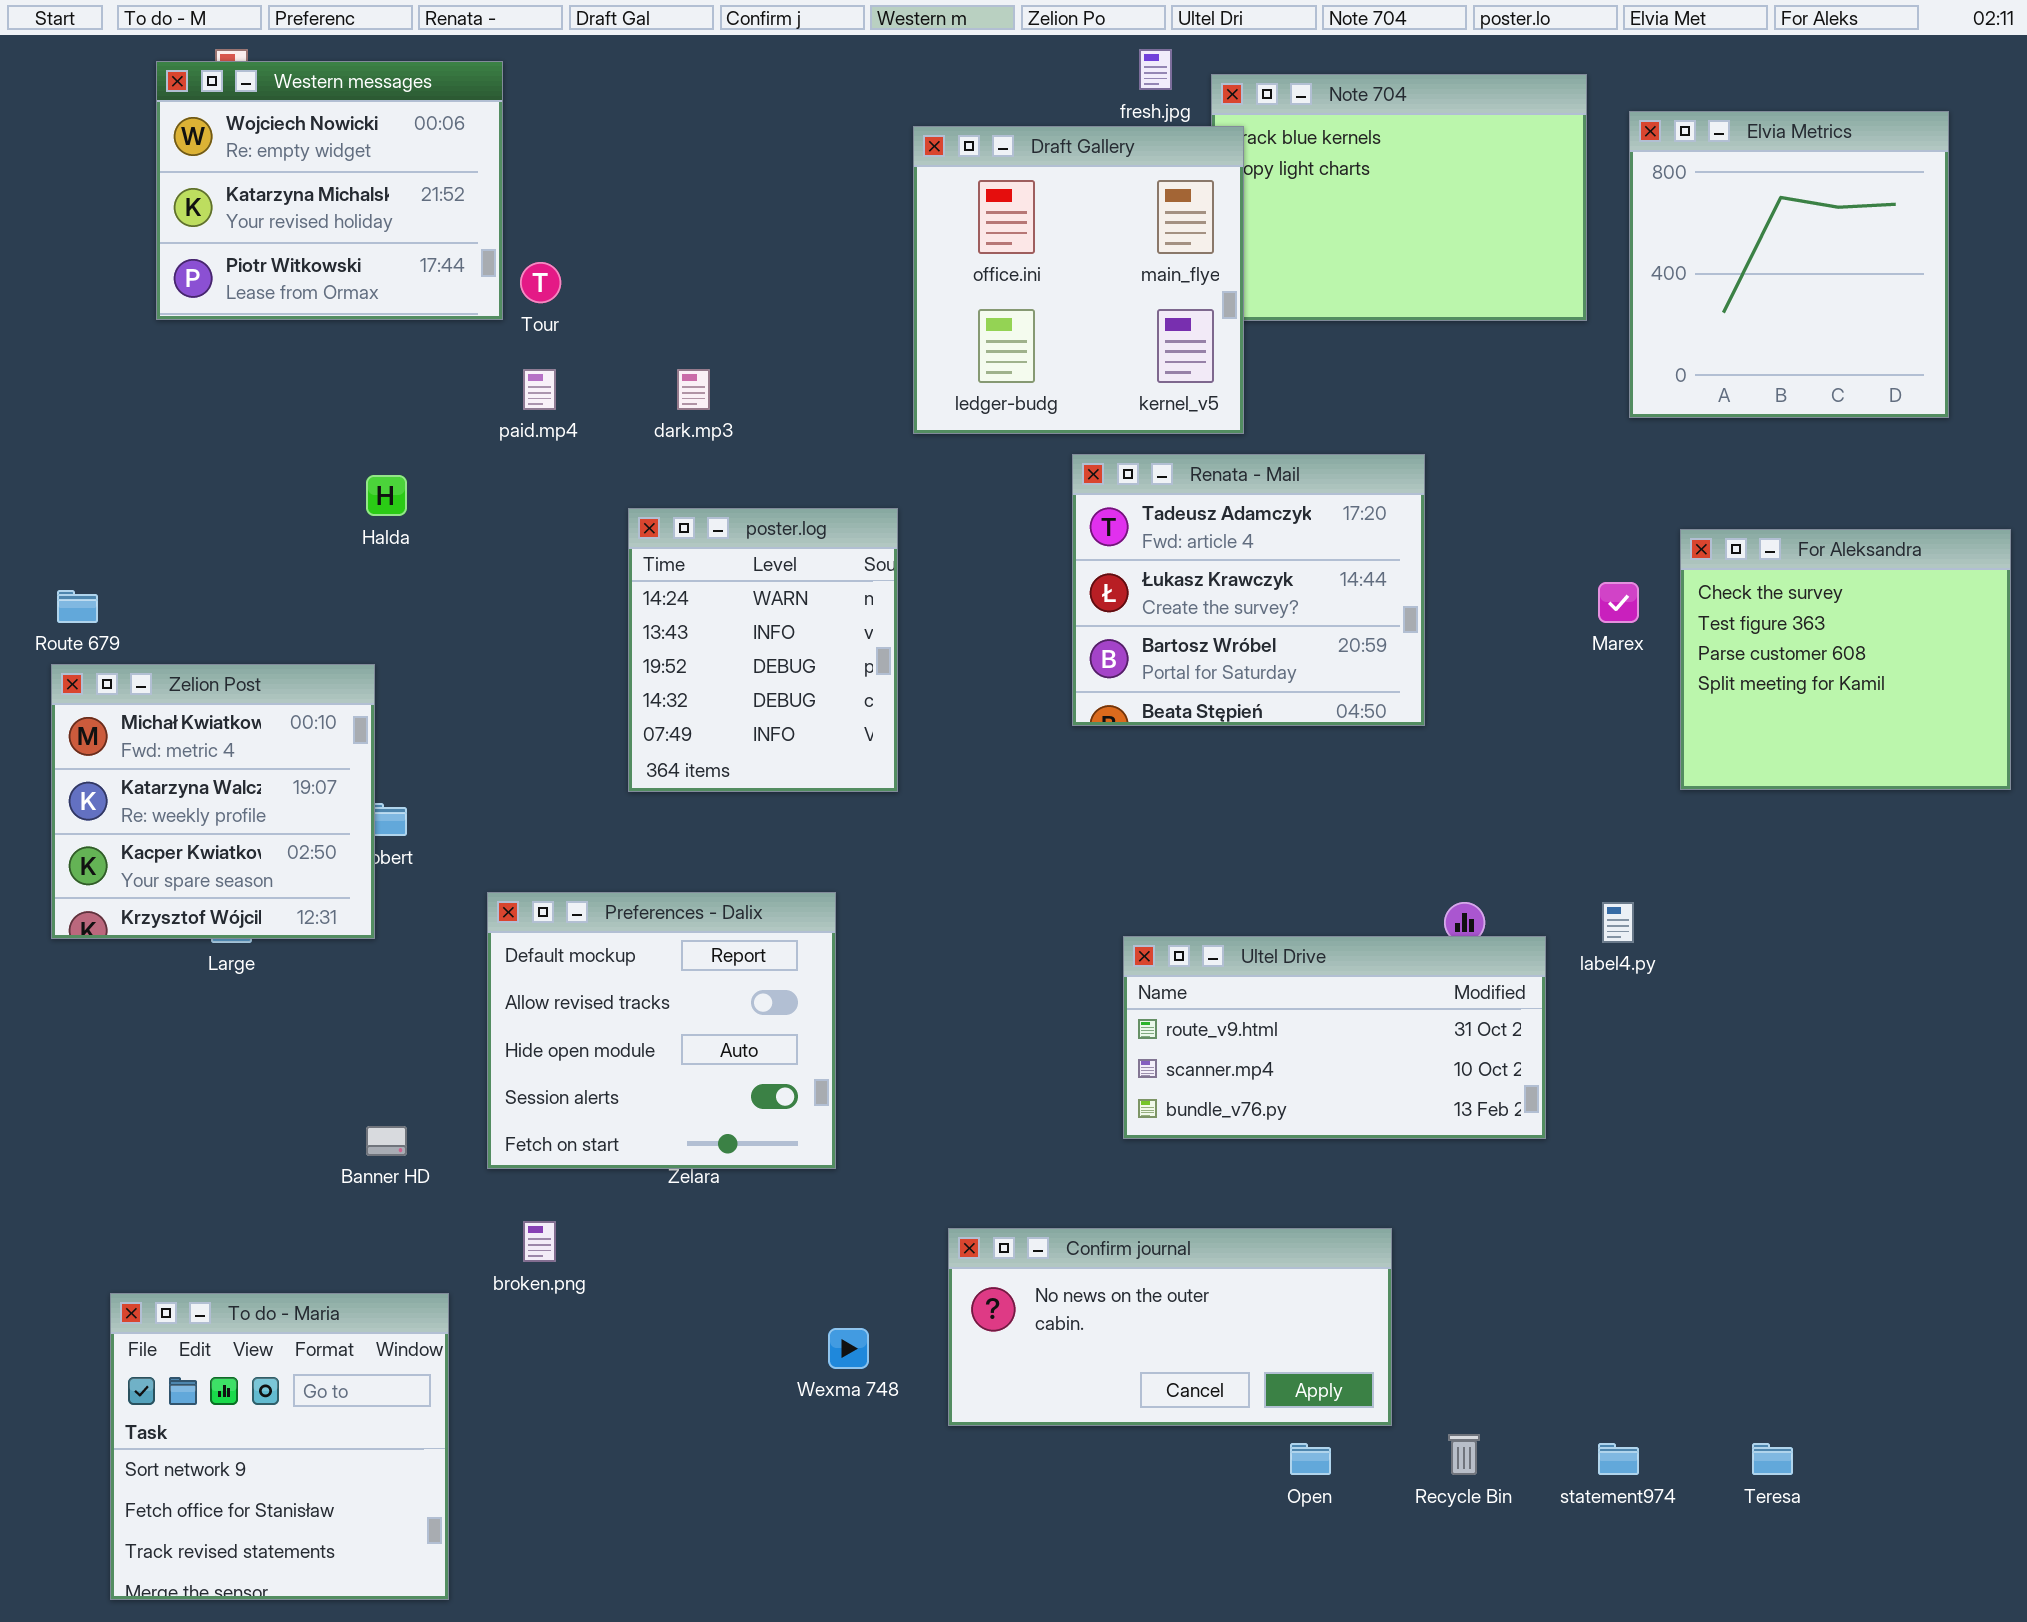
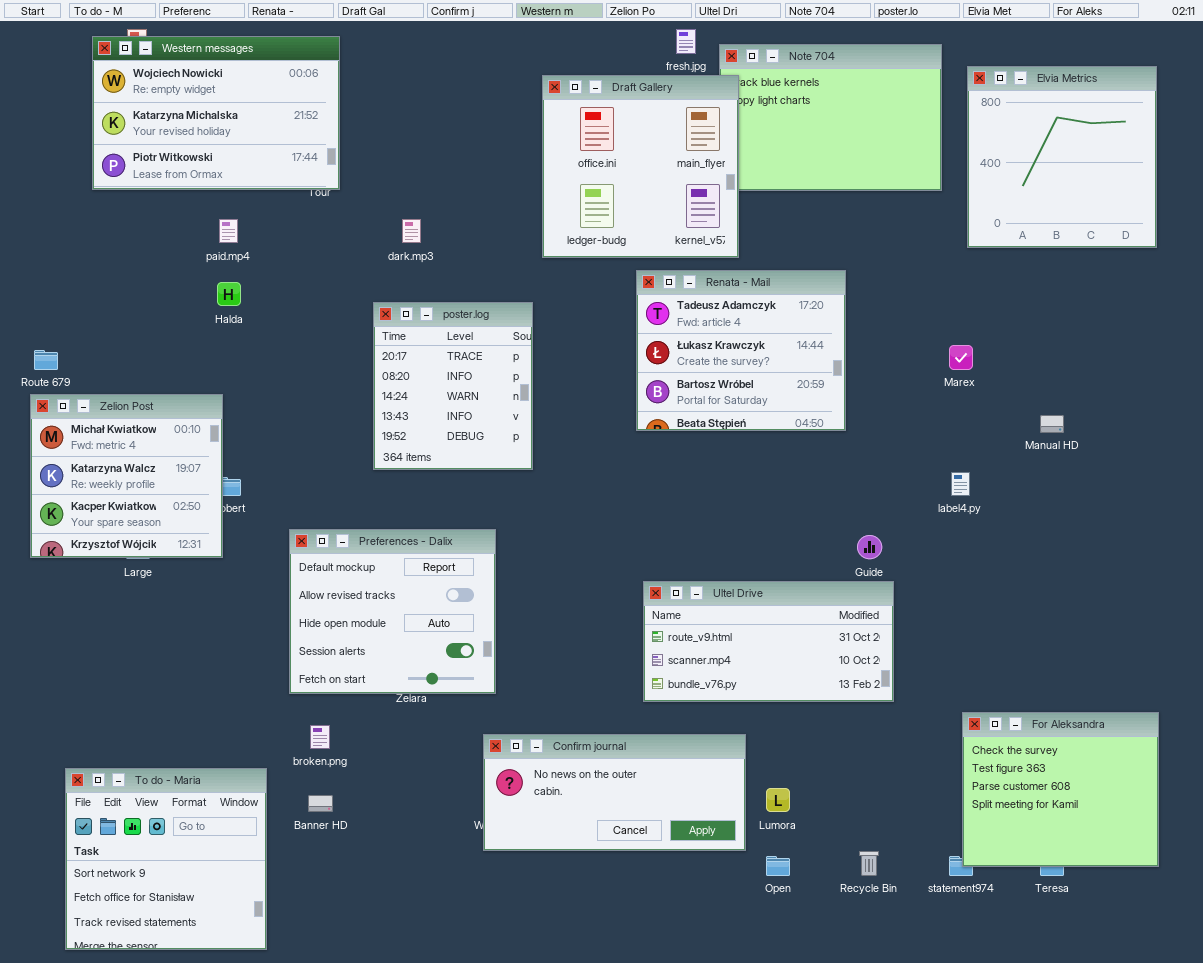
Western messages: [156,61,503,320] -> [92,36,340,190], resized
paid.mp4: [523,369,556,410] -> [219,219,238,243], moved
poster.log: [628,508,898,792] -> [373,302,533,470], scrolled up 2 rows
For Aleksandra: [1680,529,2011,790] -> [962,712,1159,867], moved
label4.py: [1602,902,1634,943] -> [951,472,970,496], moved
Ultel Drive: [1123,936,1546,1139] -> [643,581,894,702], moved
Banner HD: [366,1126,407,1156] -> [308,795,333,812], moved
Confirm journal: [948,1228,1392,1426] -> [483,734,746,851], moved

